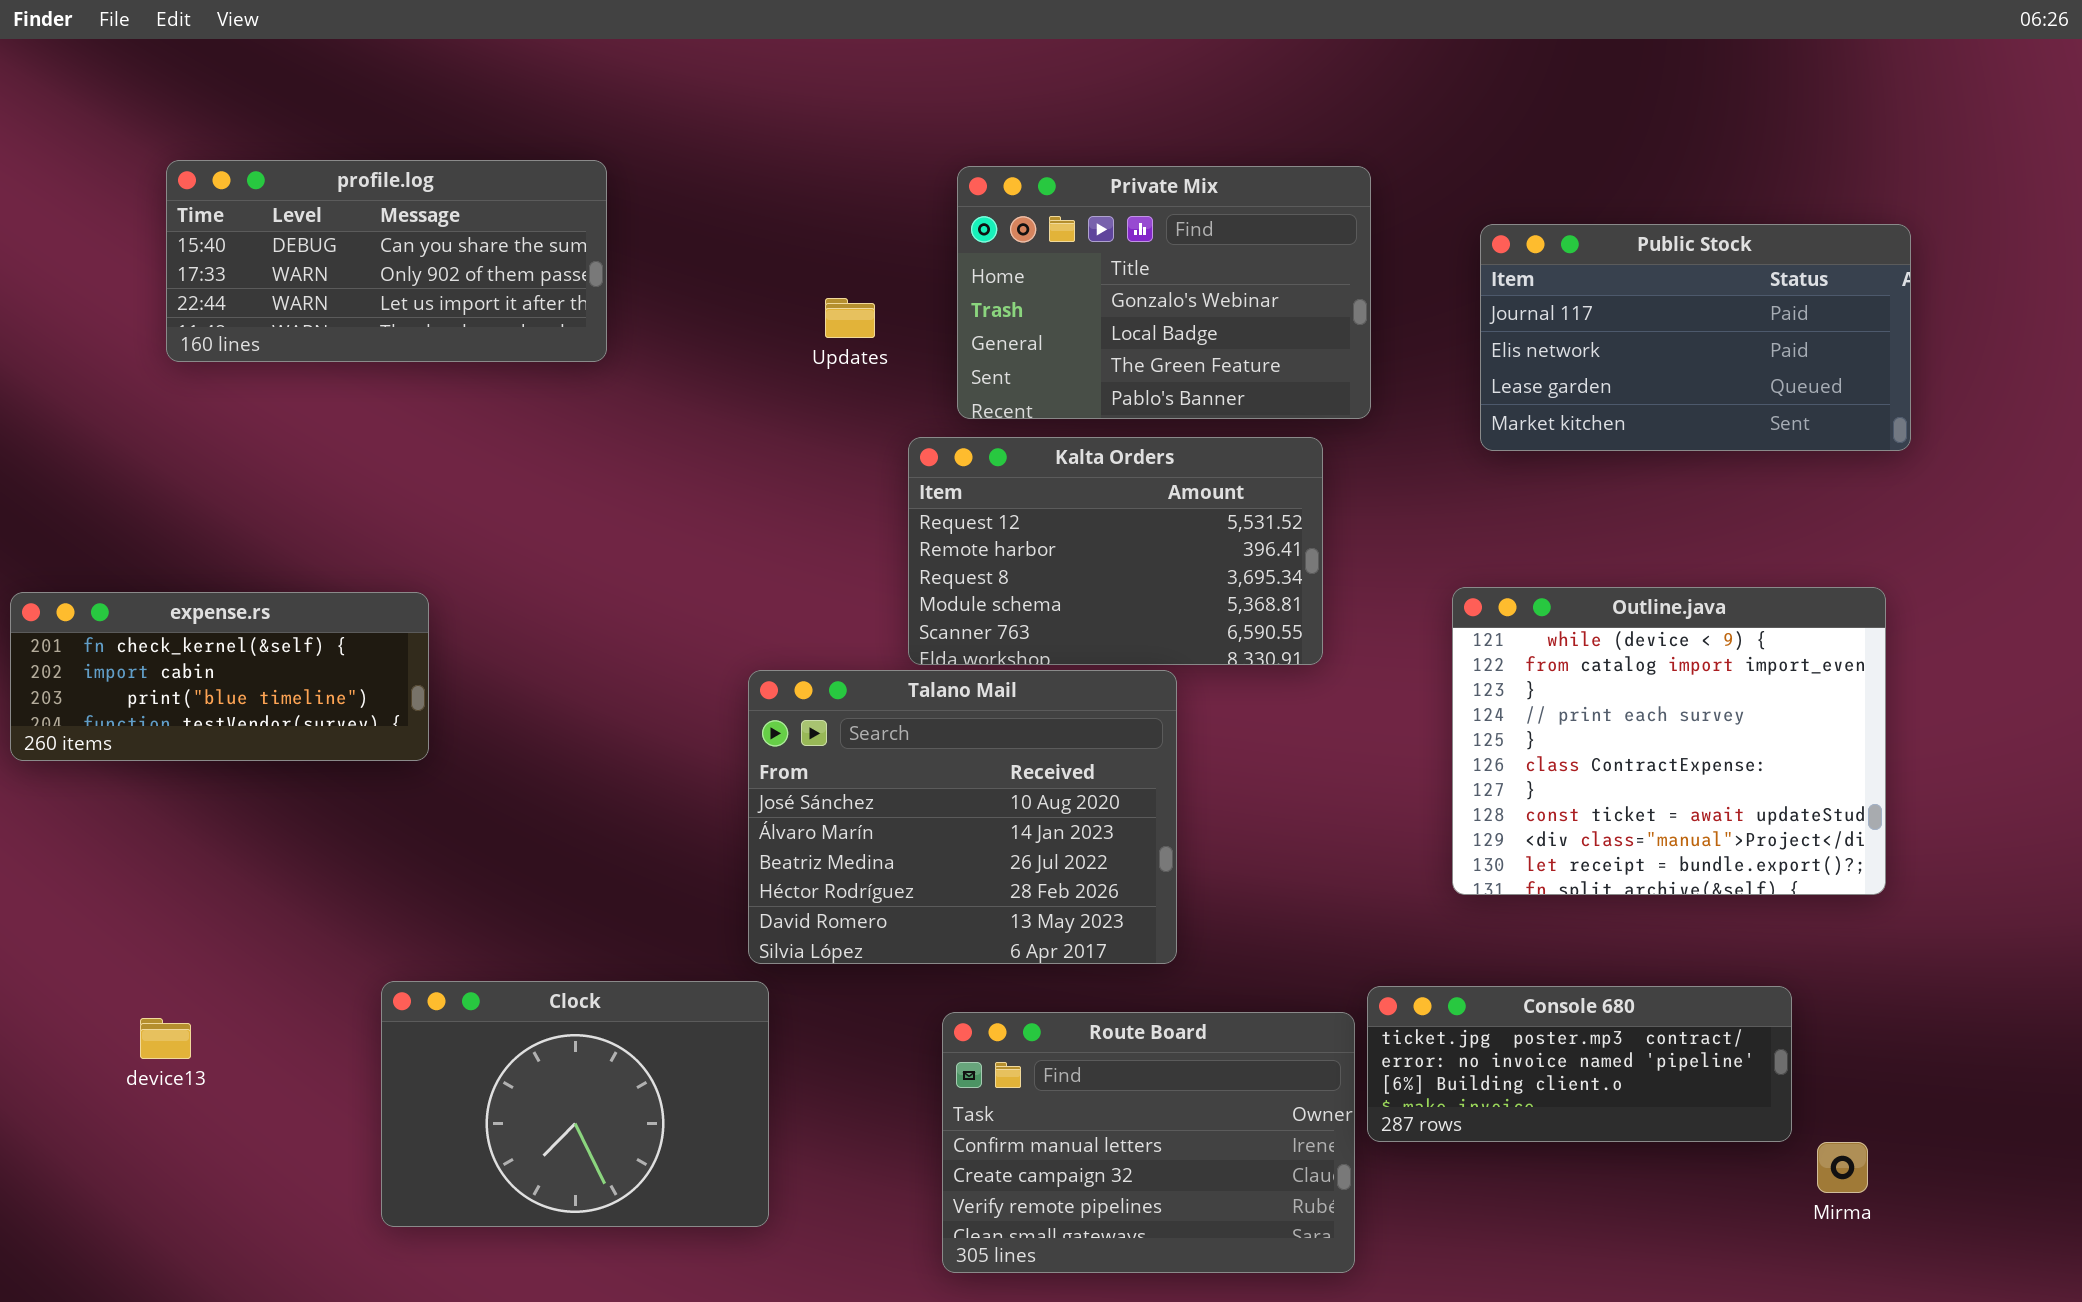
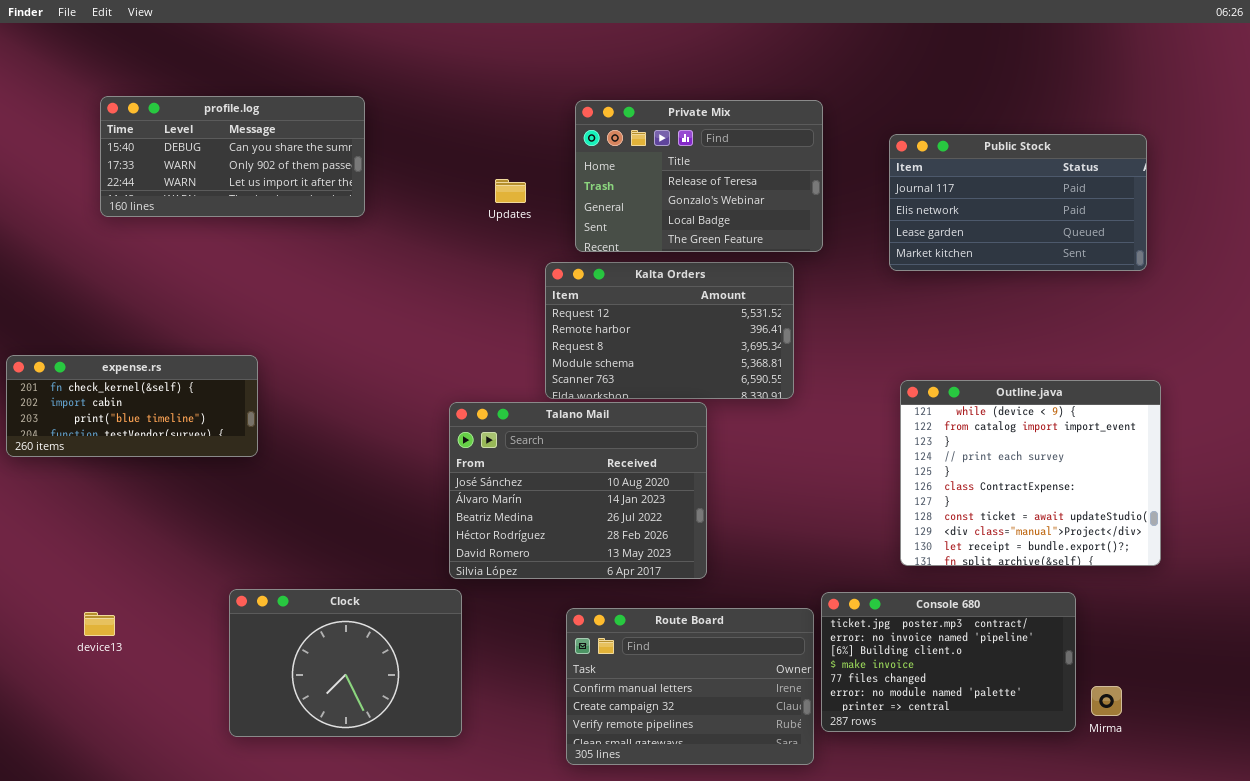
Private Mix: [957,166,1371,419] -> [575,100,823,252], scrolled up 1 row
Outline.java: [1452,587,1886,895] -> [900,380,1161,566], moved
Console 680: [1367,986,1792,1142] -> [821,592,1076,732], resized

